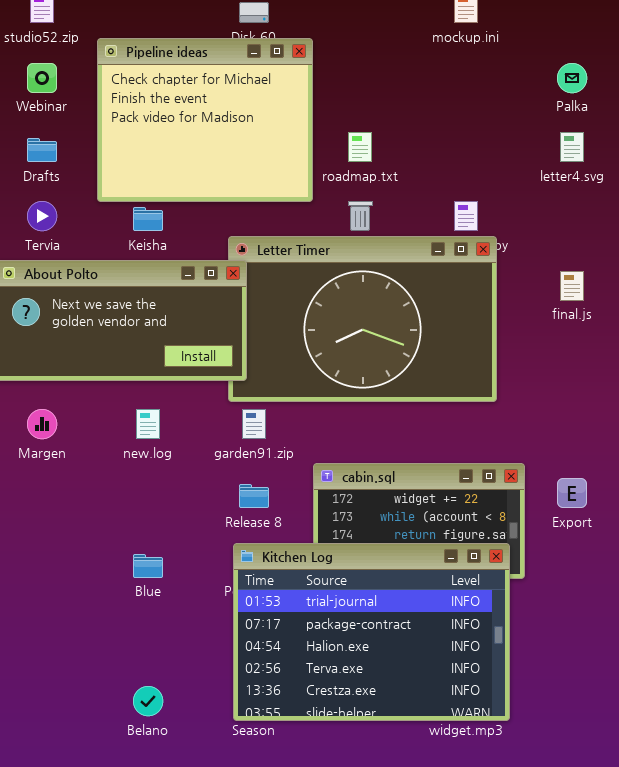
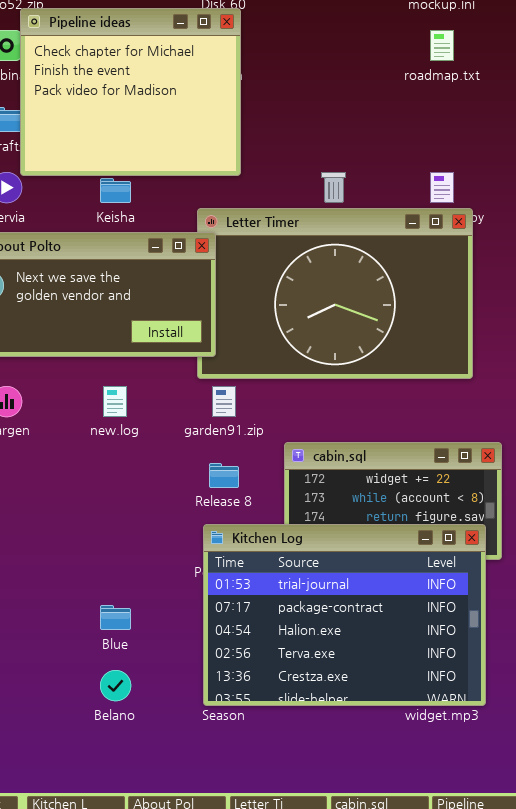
Pipeline ideas: [97,38,313,202] -> [20,8,241,176], moved
roadmap.txt: [348,132,372,162] -> [430,30,454,61], moved
Blue: [133,554,163,578] -> [100,605,131,630], moved

